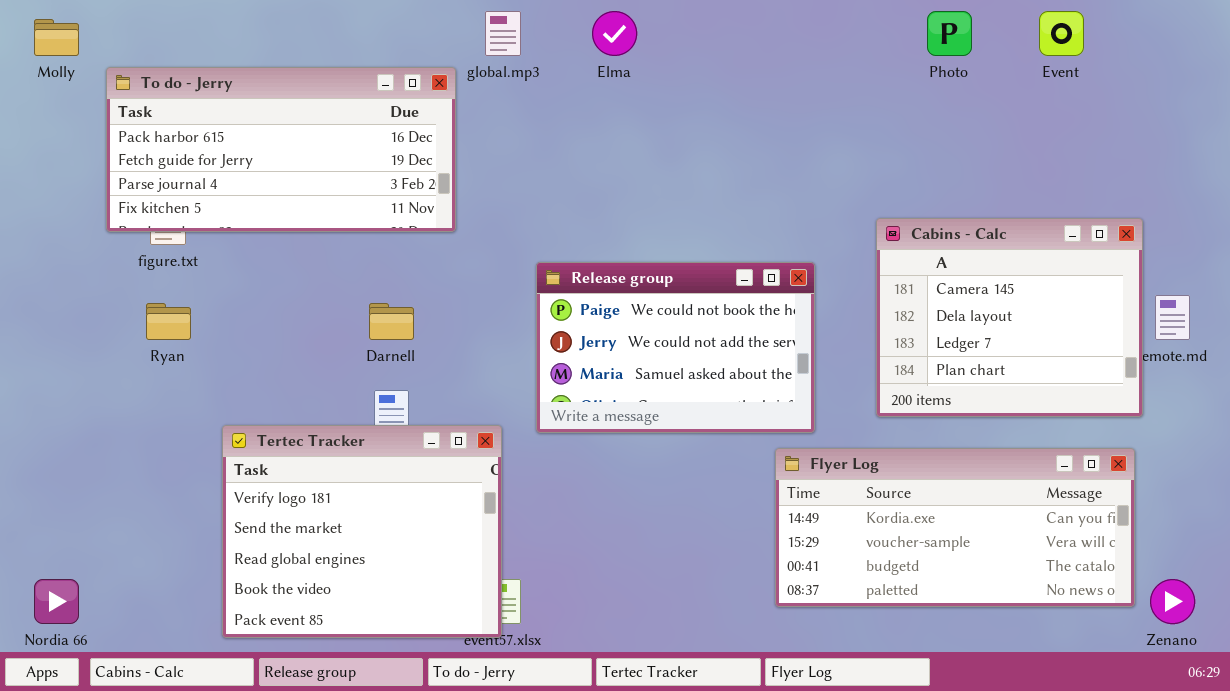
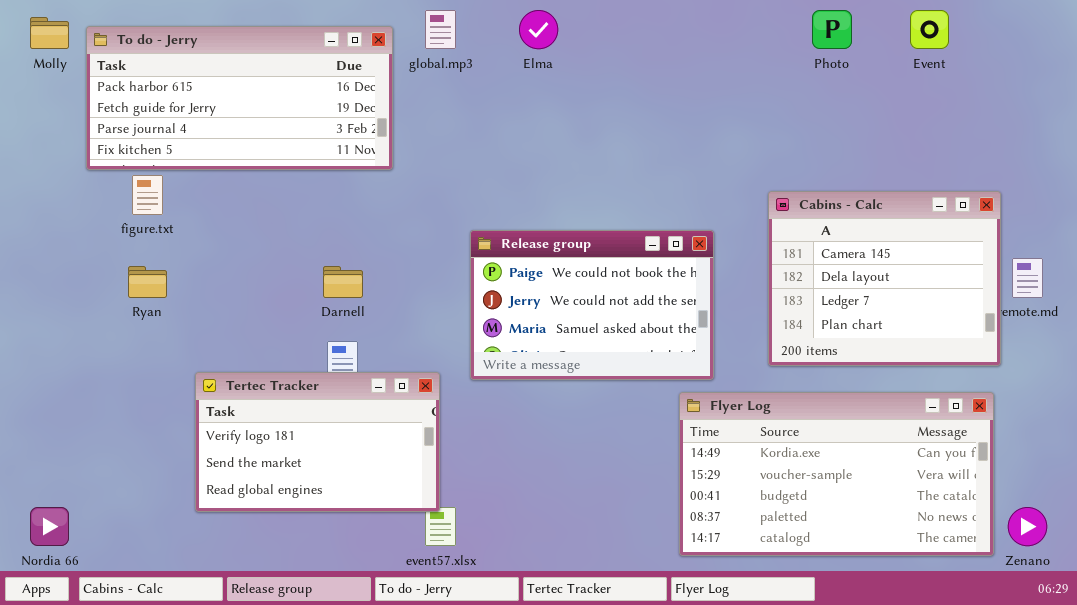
To do - Jerry: [106,67,456,232] -> [86,26,393,170], moved
Tertec Tracker: [222,425,502,638] -> [195,372,440,512], resized
Flyer Log: [775,448,1135,607] -> [679,392,994,556], resized

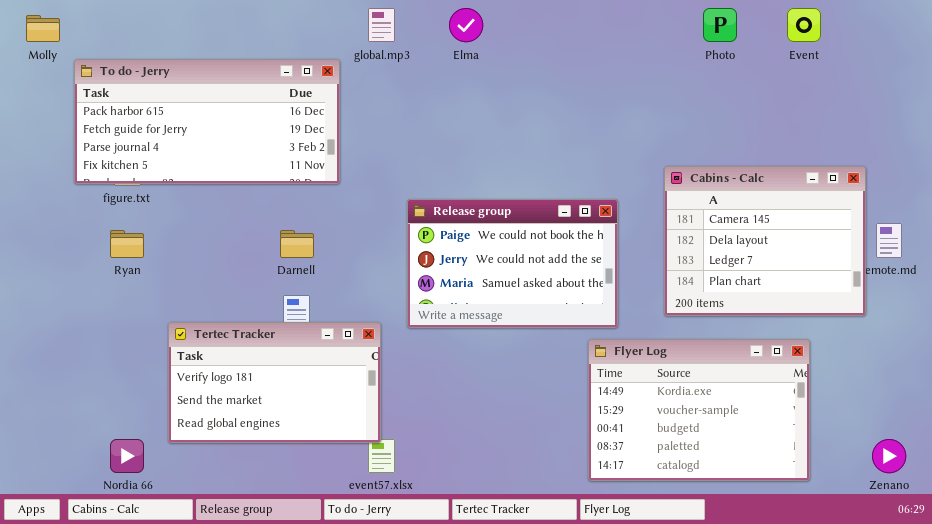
To do - Jerry: [86,26,393,170] -> [74,59,340,184], moved
Flyer Log: [679,392,994,556] -> [588,339,810,481], resized
Nordia 66: [30,507,69,546] -> [110,439,144,473], moved

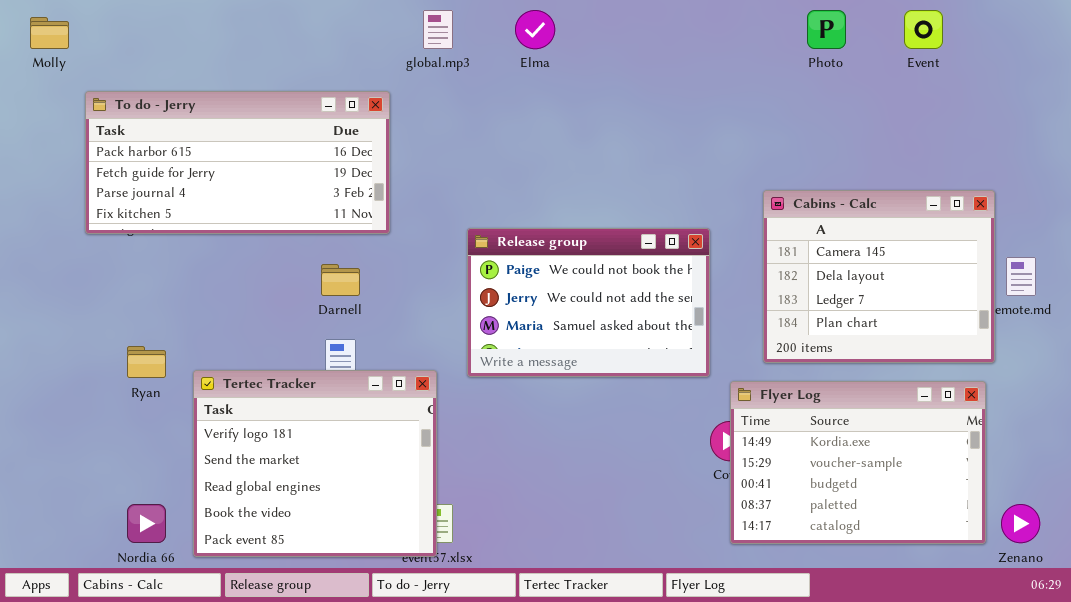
To do - Jerry: [74,59,340,184] -> [85,91,390,234], moved
Ryan: [110,230,144,258] -> [127,346,166,378], moved
Tertec Tracker: [168,322,381,443] -> [193,370,437,557], resized
Flyer Log: [588,339,810,481] -> [730,381,986,544], moved

